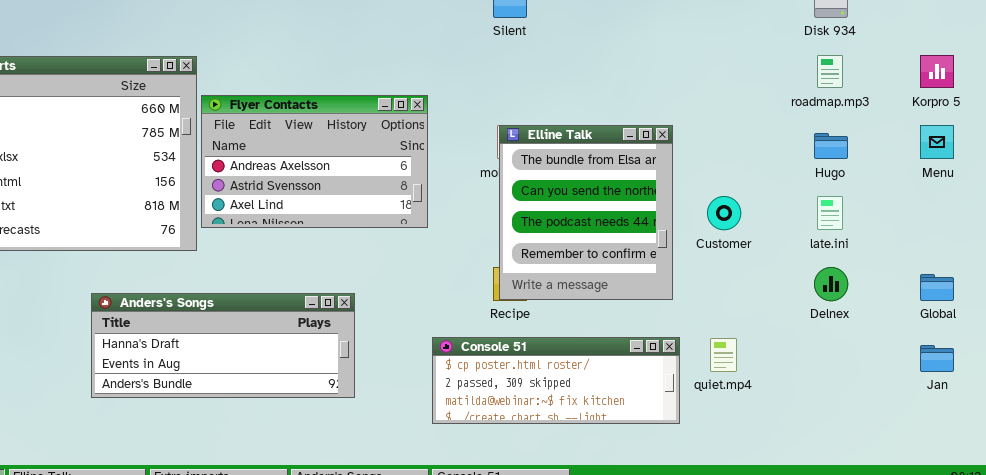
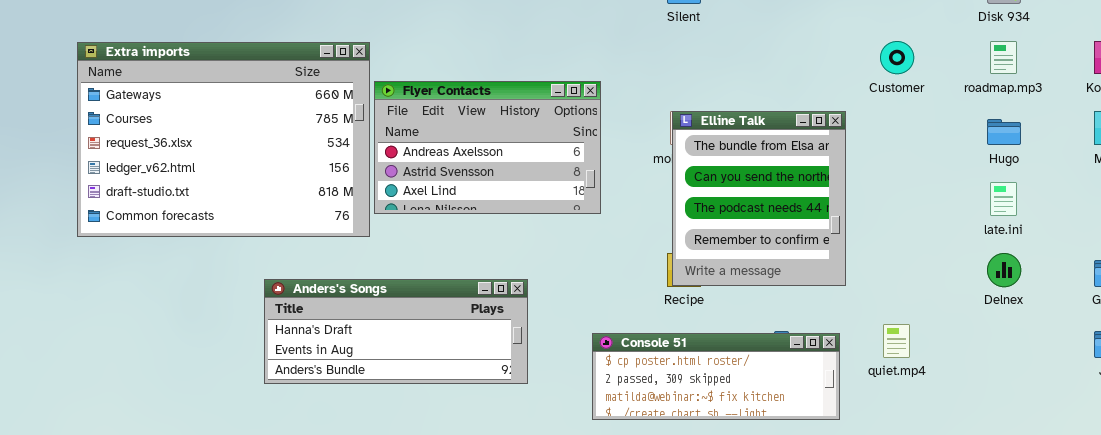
Customer: [707,196,741,230] -> [880,41,914,74], moved
Console 51: [432,337,680,424] -> [592,333,840,420], moved

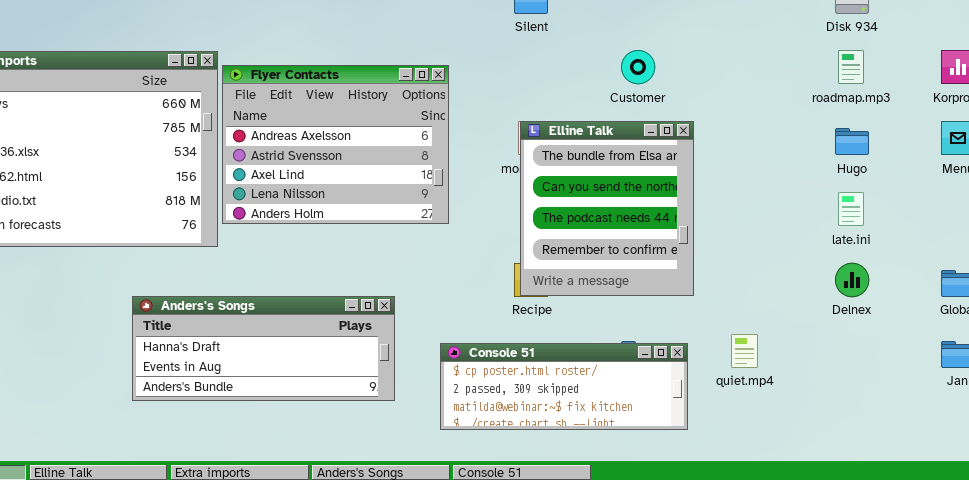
Customer: [880,41,914,74] -> [621,50,655,84], moved
Flyer Contacts: [374,81,601,214] -> [222,65,449,224], resized
Anders's Songs: [264,279,528,384] -> [132,296,395,401], moved

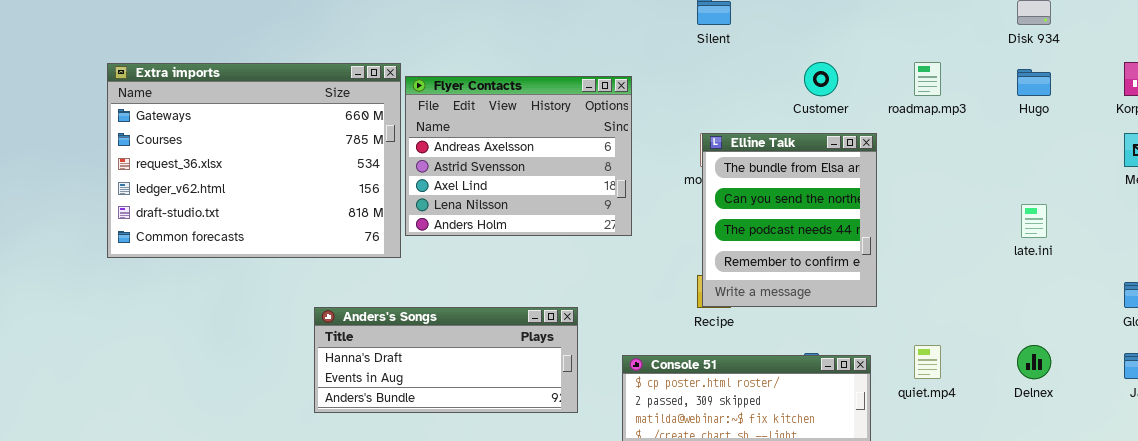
roadmap.mp3: [838,50,864,84] -> [914,62,941,96], moved
Hugo: [835,128,869,155] -> [1017,69,1051,96], moved
Delnex: [835,263,869,297] -> [1017,345,1051,379], moved

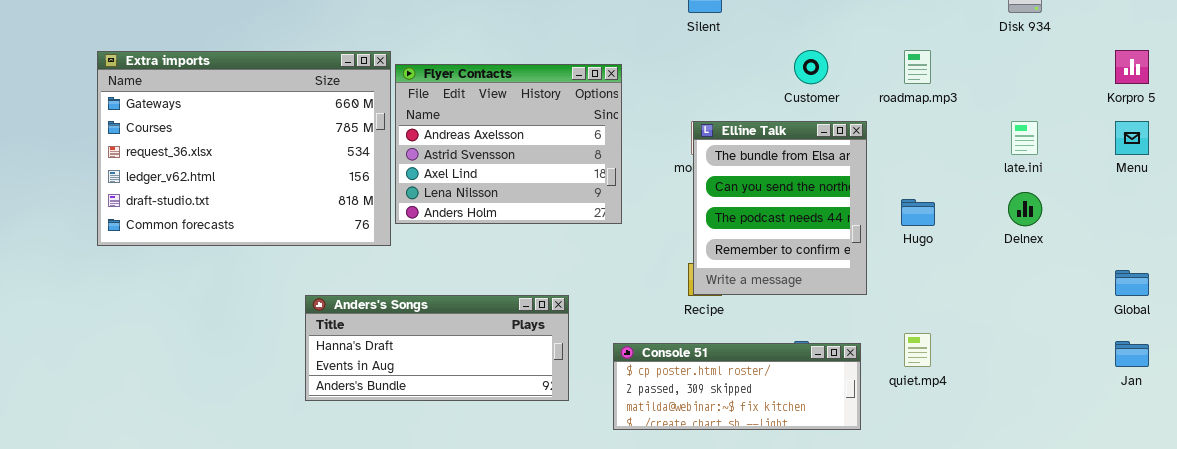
Hugo: [1017,69,1051,96] -> [901,199,935,226], moved
late.ini: [1021,204,1047,238] -> [1011,121,1038,155], moved
Delnex: [1017,345,1051,379] -> [1008,192,1042,226], moved

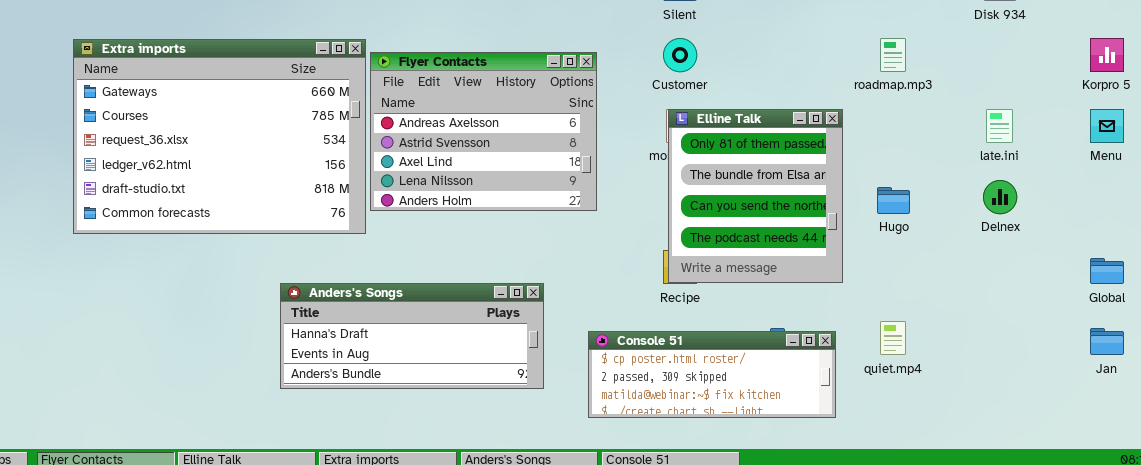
Customer: [794,50,828,84] -> [663,38,697,72], moved
Elline Talk: [693,121,867,295] -> [668,109,843,283], scrolled up 1 row

